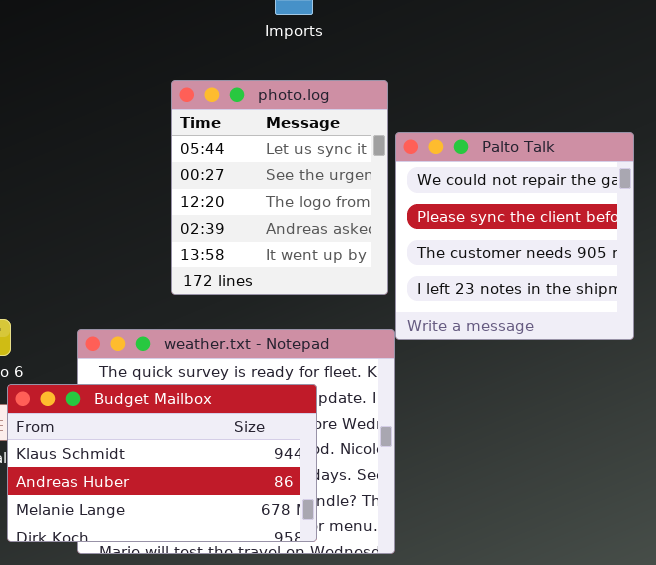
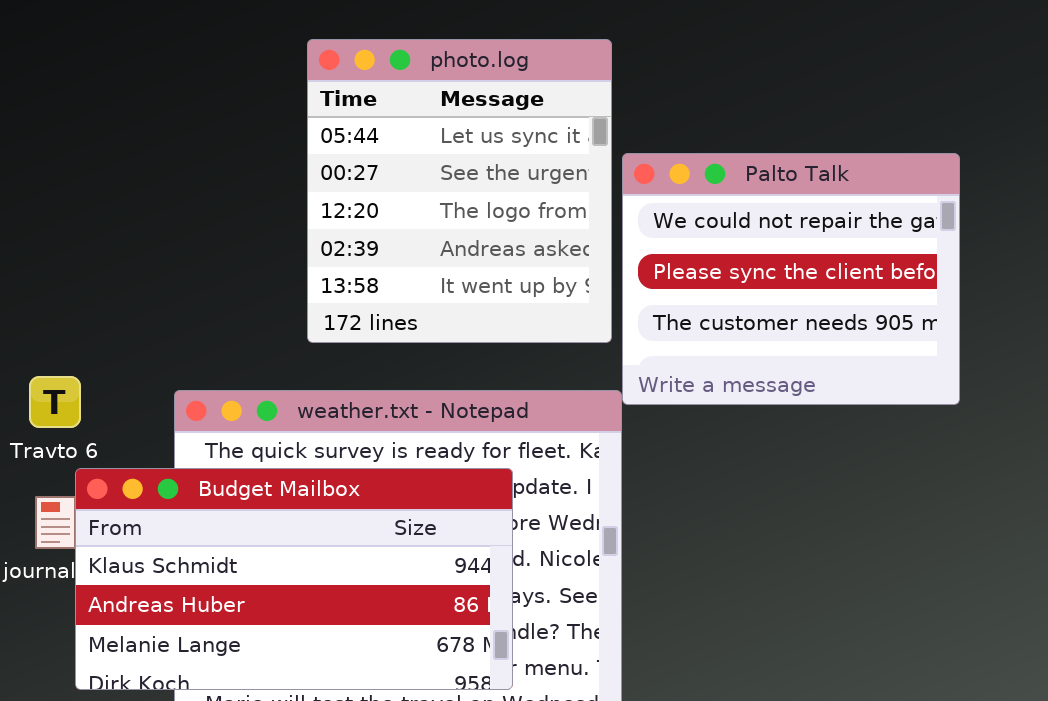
Palto Talk: [395,132,634,340] -> [622,153,960,405], resized

